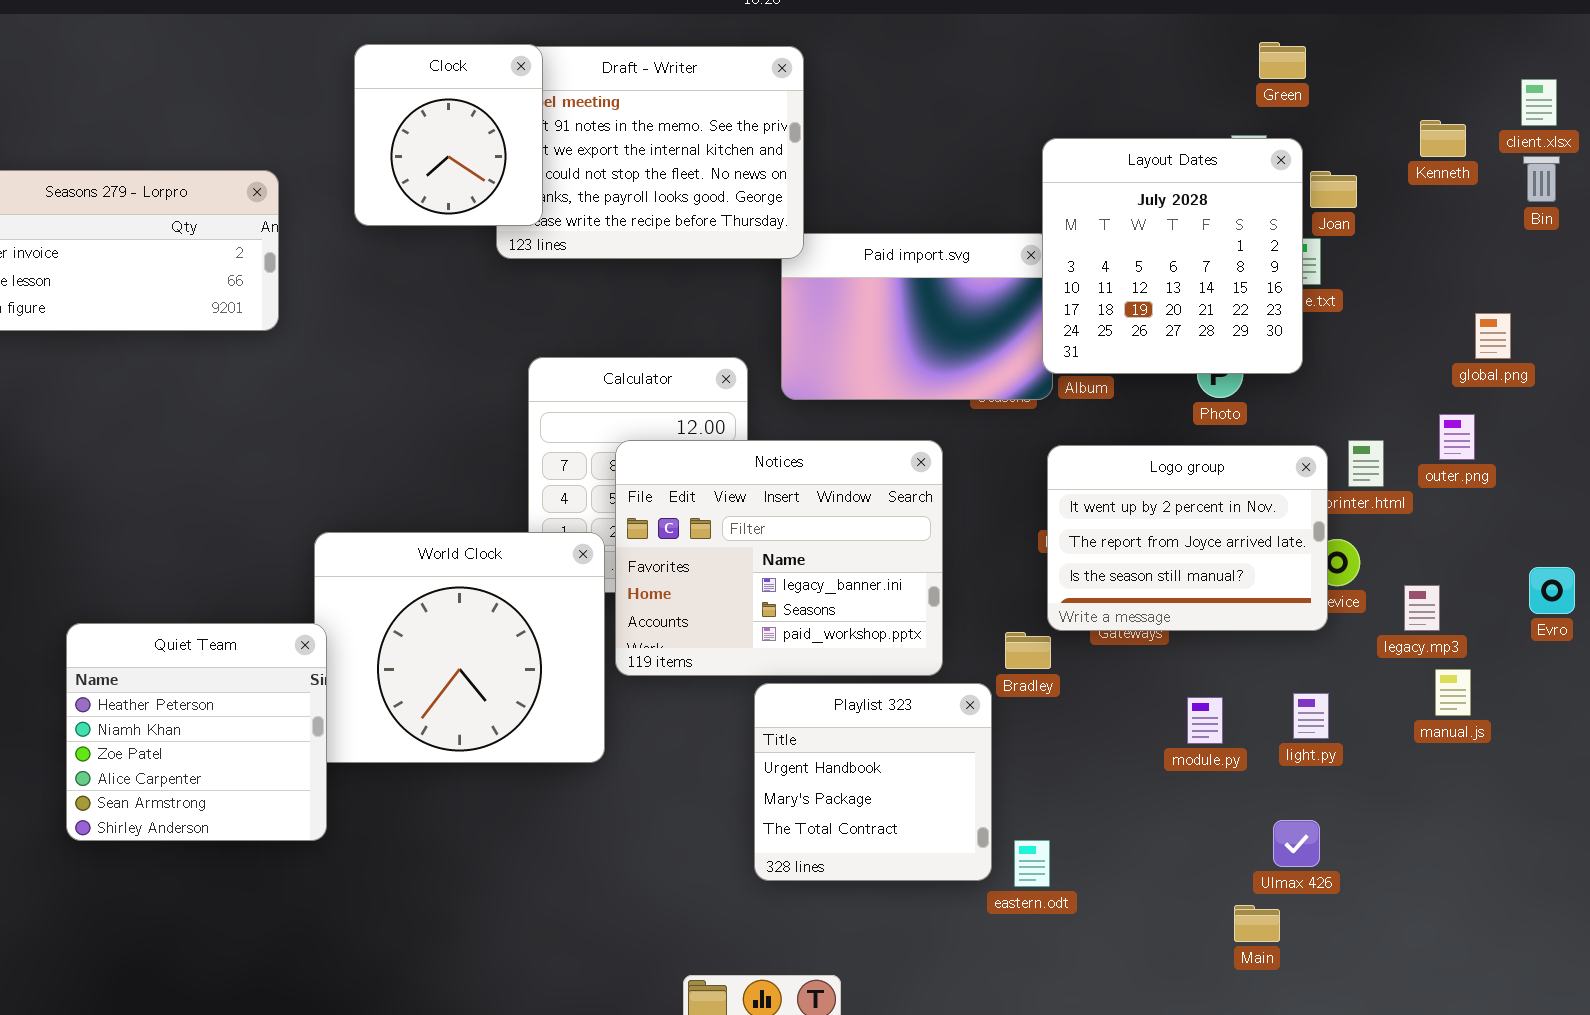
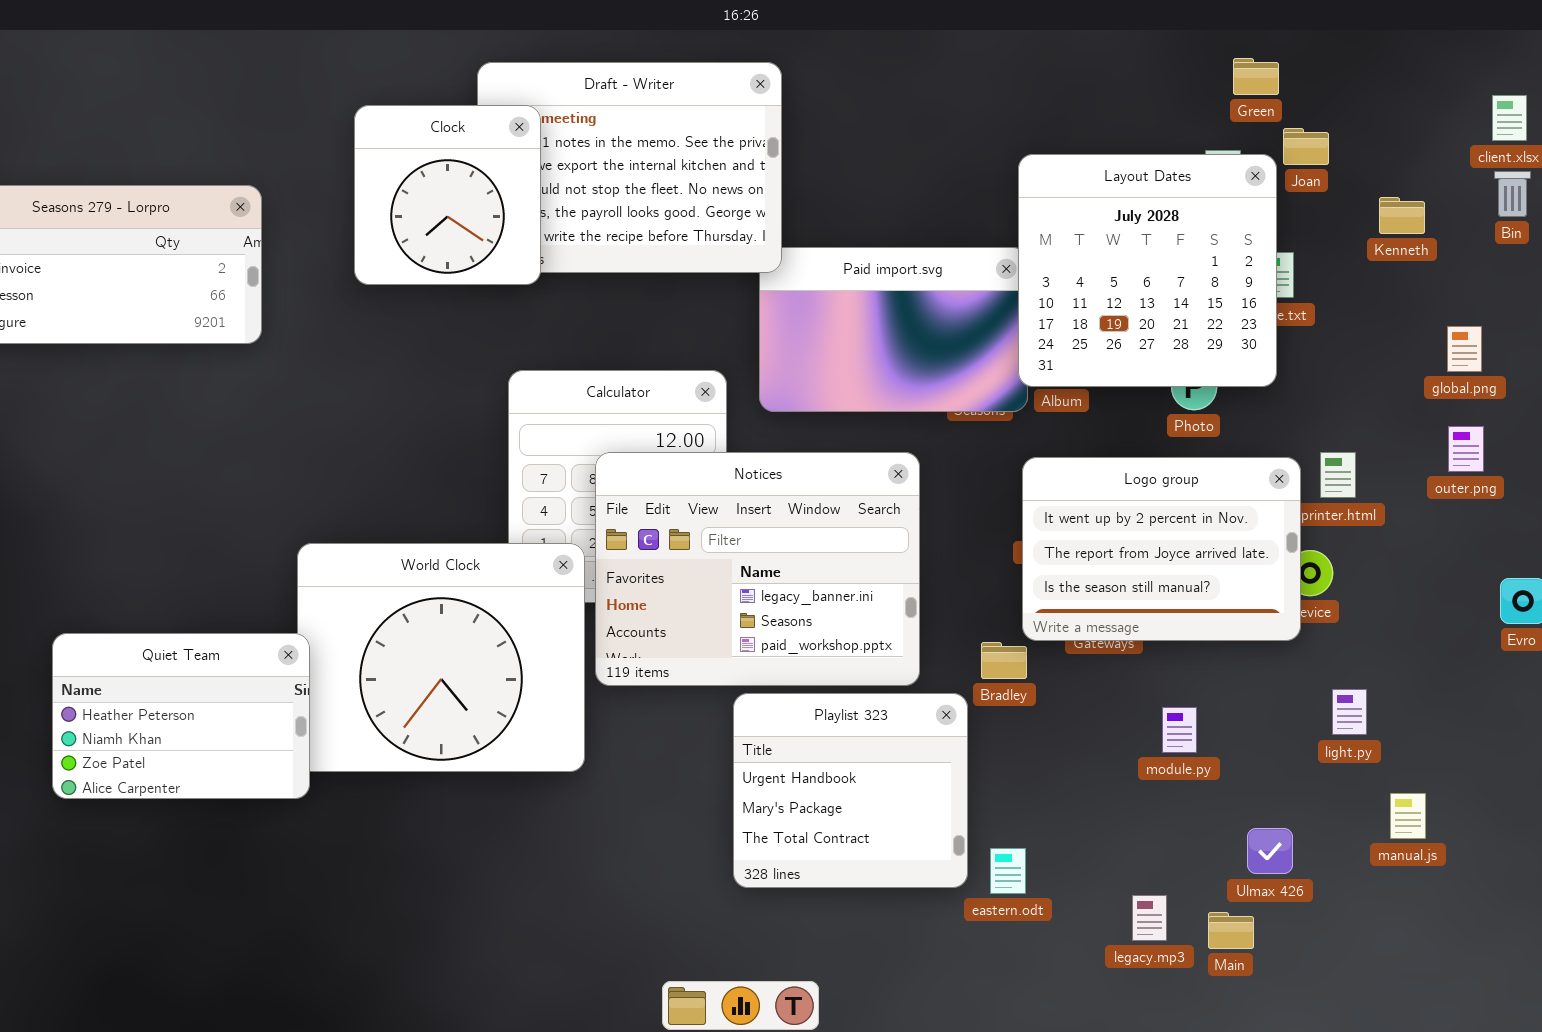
Clock: [354,44,543,226] -> [354,105,541,285], moved
Kenneth: [1420,120,1466,157] -> [1379,197,1425,234], moved
Joan: [1310,171,1357,208] -> [1283,128,1329,165], moved
outer.png: [1439,414,1475,460] -> [1448,426,1484,472], moved
legacy.mp3: [1404,585,1440,631] -> [1132,895,1167,941], moved
Quiet Team: [66,623,327,841] -> [52,633,310,799], resized
manual.js: [1435,669,1471,716] -> [1390,793,1426,839], moved
light.py: [1293,693,1329,739] -> [1332,689,1367,735], moved

